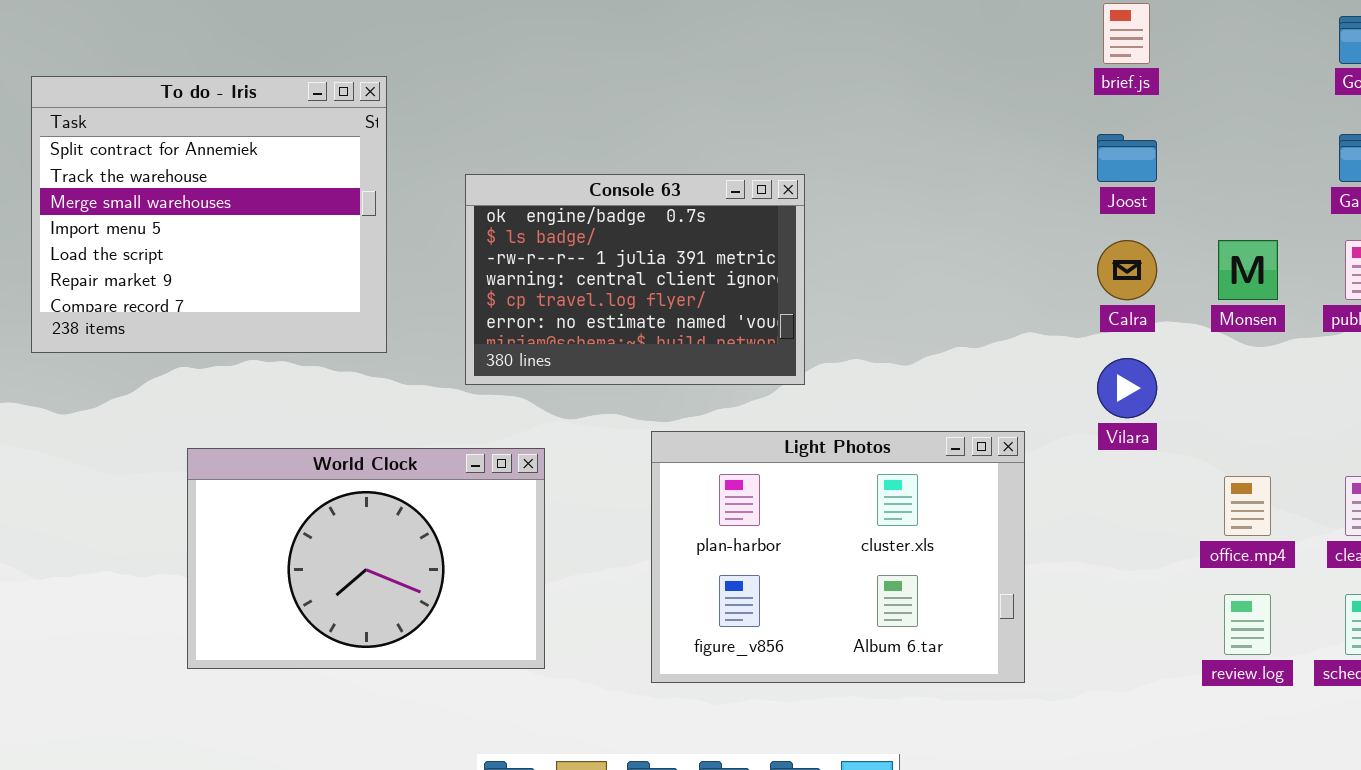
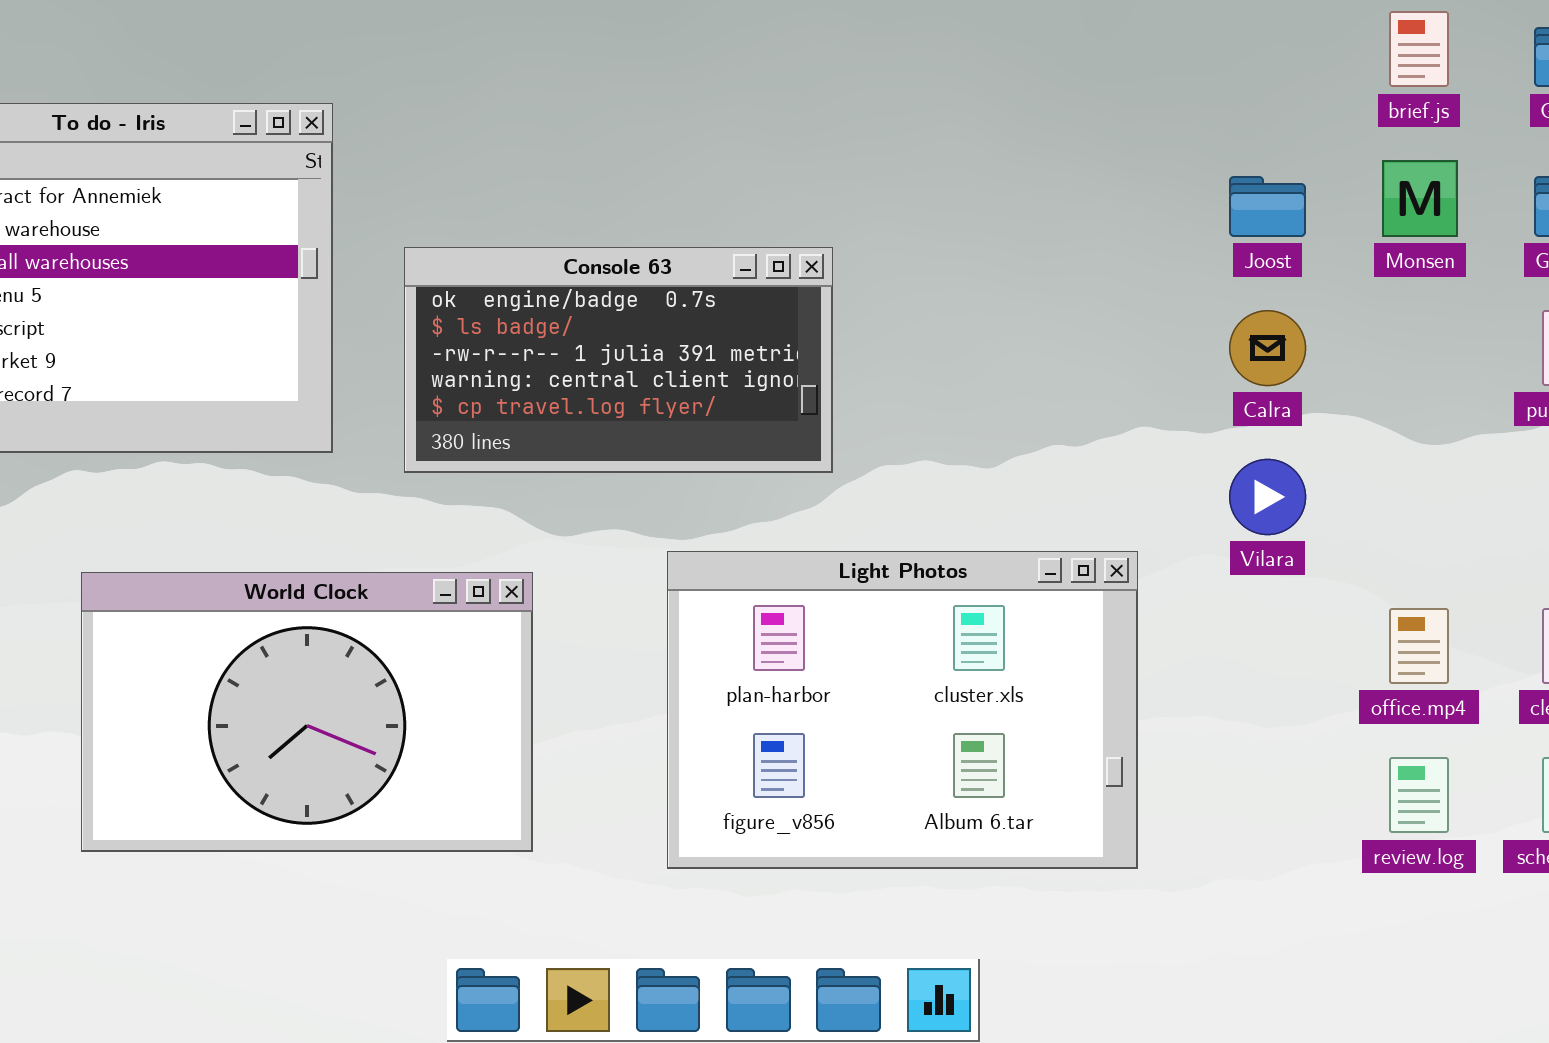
brief.js: [1103,3,1150,64] -> [1389,11,1449,87], moved
Console 63: [465,174,805,385] -> [404,247,833,473], moved, resized
Monsen: [1218,240,1278,300] -> [1382,160,1458,237], moved

